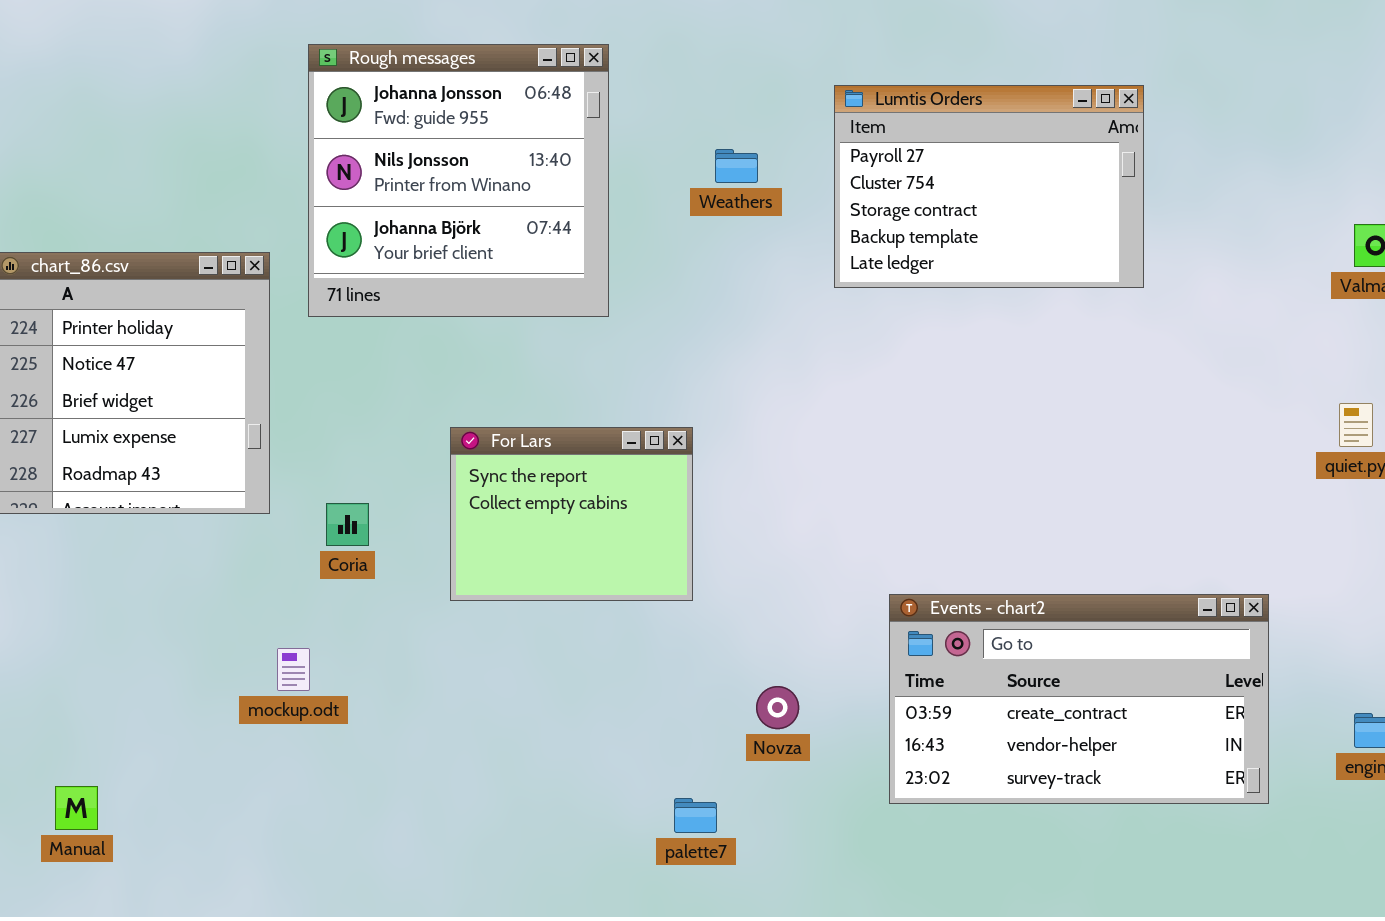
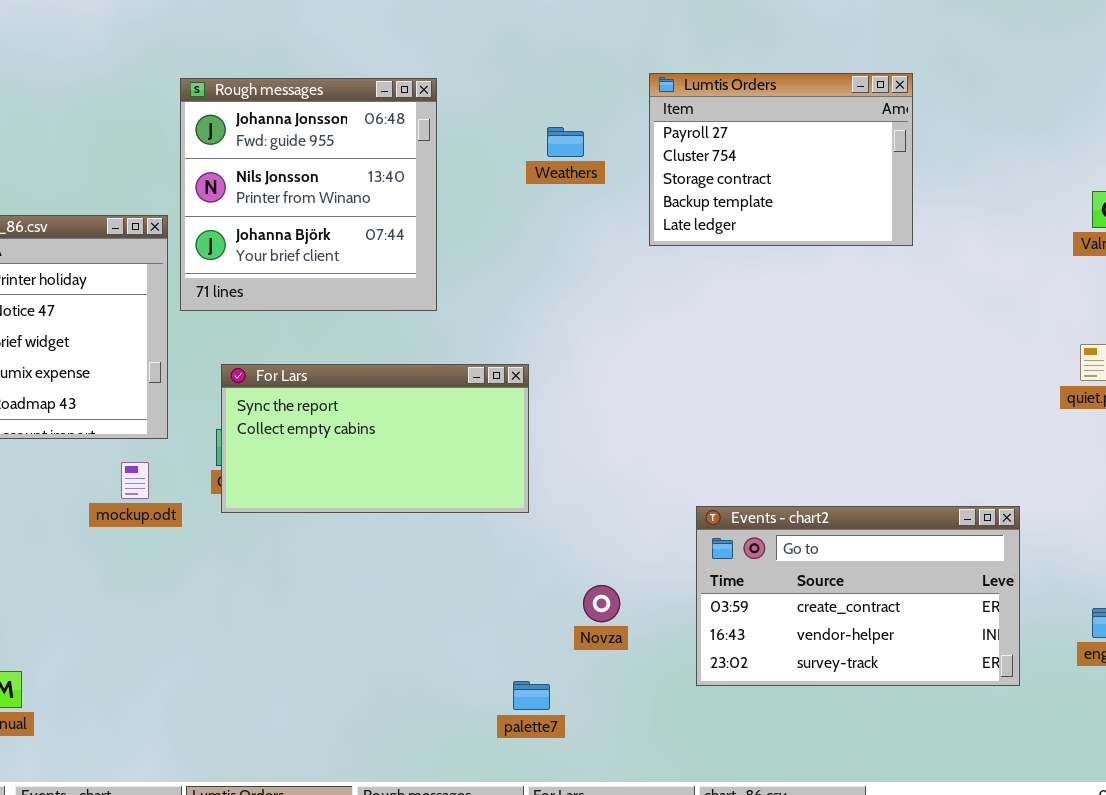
Rough messages: [308,44,609,317] -> [180,78,437,311], moved
For Lars: [450,427,693,601] -> [221,364,529,513], resized
mockup.odt: [277,648,310,691] -> [121,462,149,499], moved

